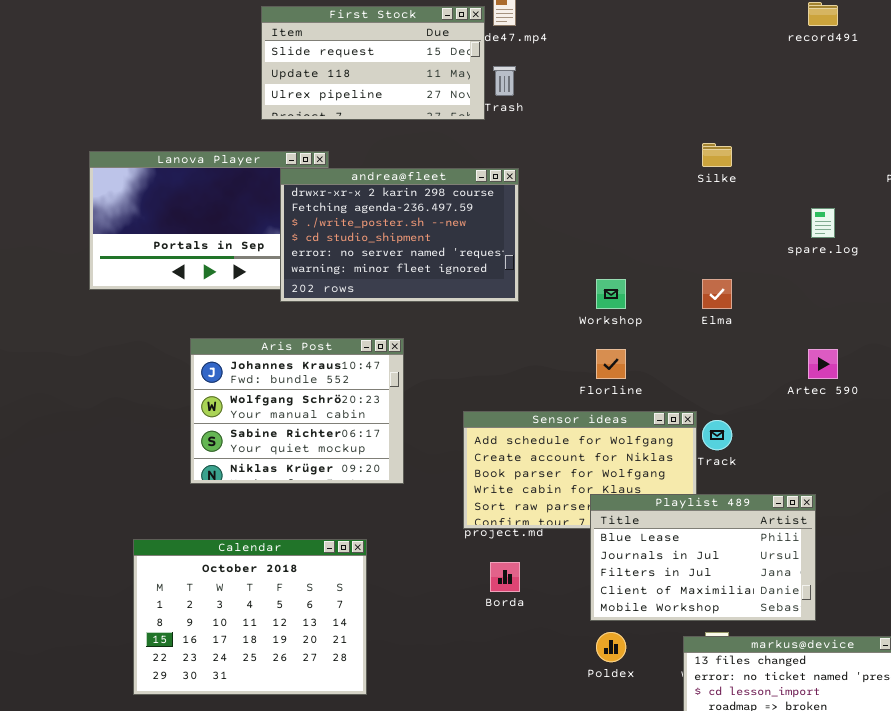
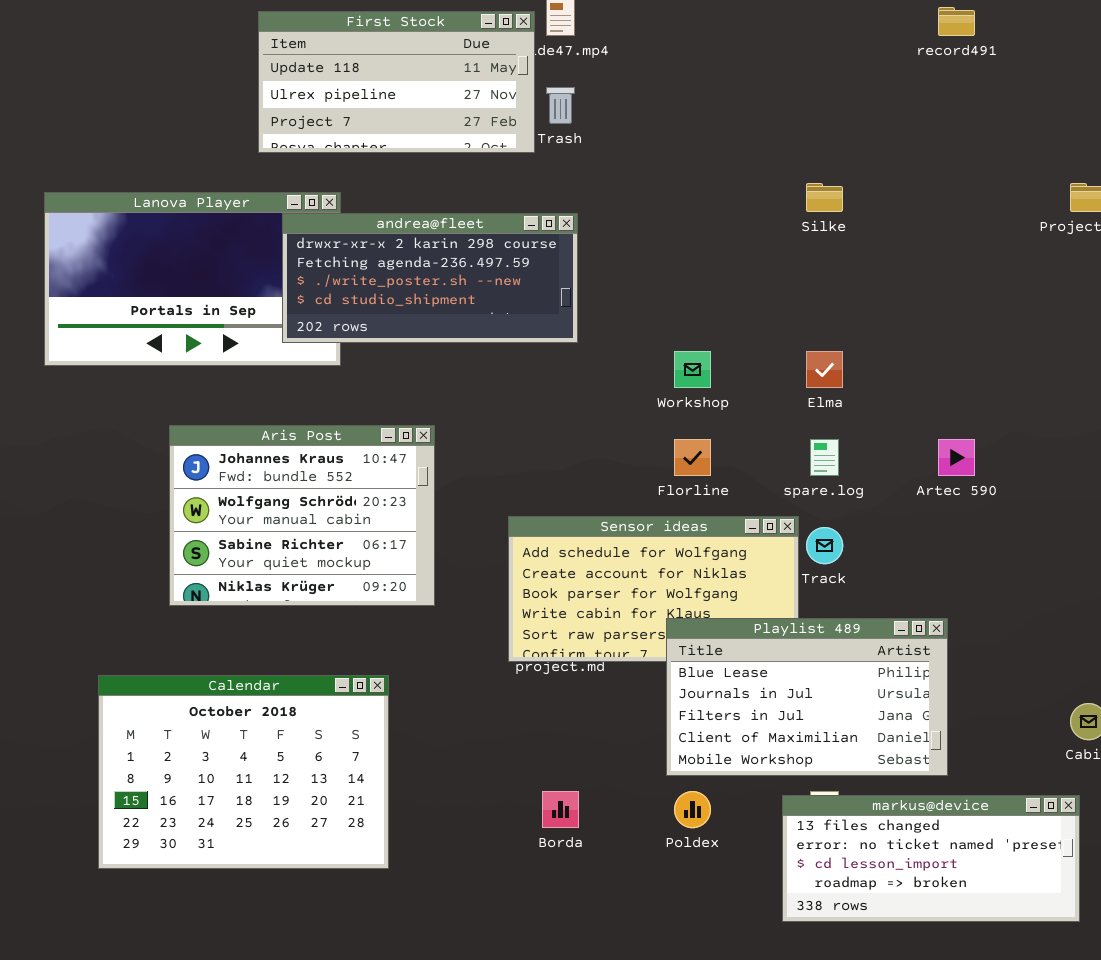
First Stock: [261,6,485,120] -> [258,11,535,153], scrolled down 1 row
andrea@fleet: [280,168,519,302] -> [282,213,578,343], resized
spare.log: [811,208,835,238] -> [810,439,839,476], moved
Borda: [490,562,520,592] -> [542,791,579,828], moved

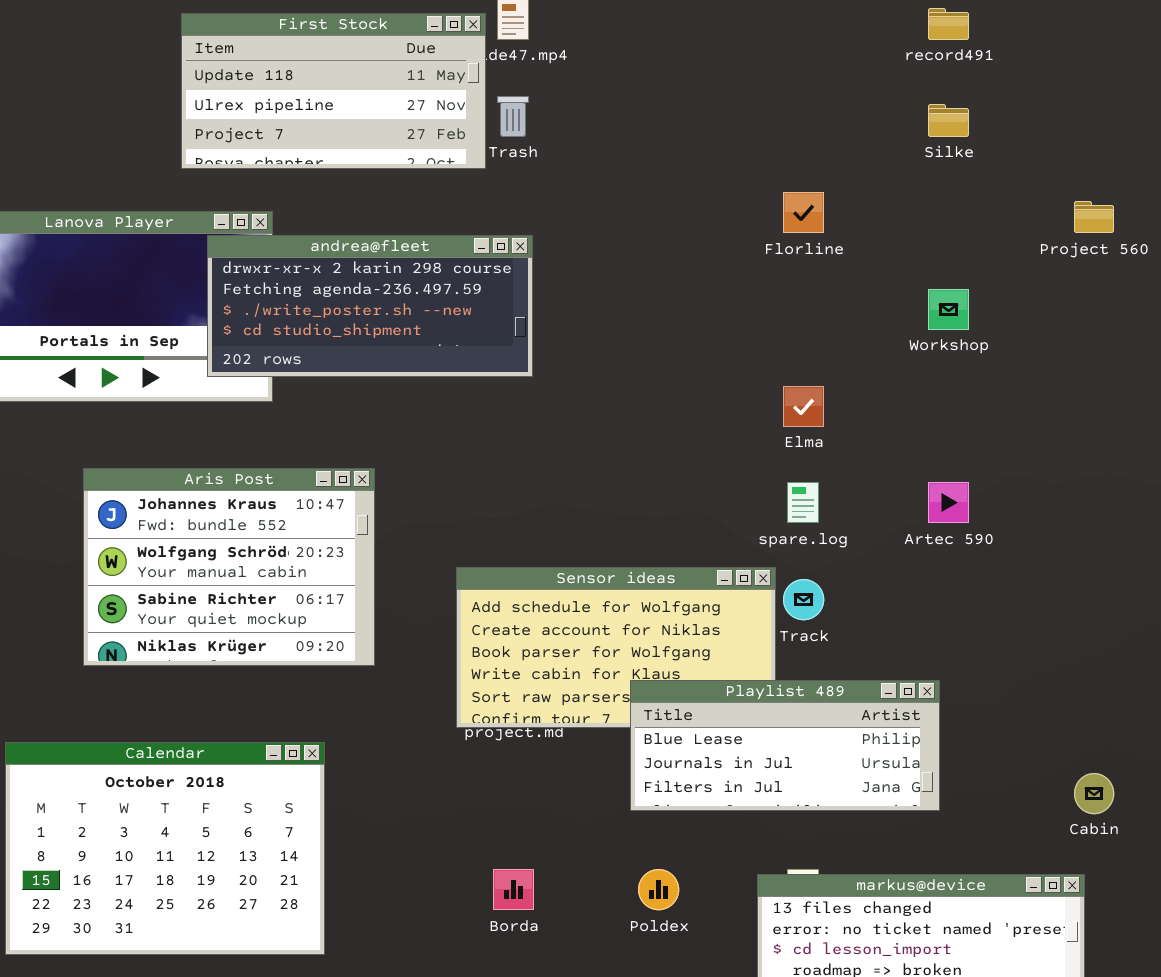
Silke: [806,183,843,212] -> [928,104,969,137], moved
Workshop: [674,351,711,388] -> [928,289,969,330], moved
Florline: [674,439,711,476] -> [783,192,824,233], moved
Playlist 489: [666,618,948,776] -> [630,680,940,811], resized

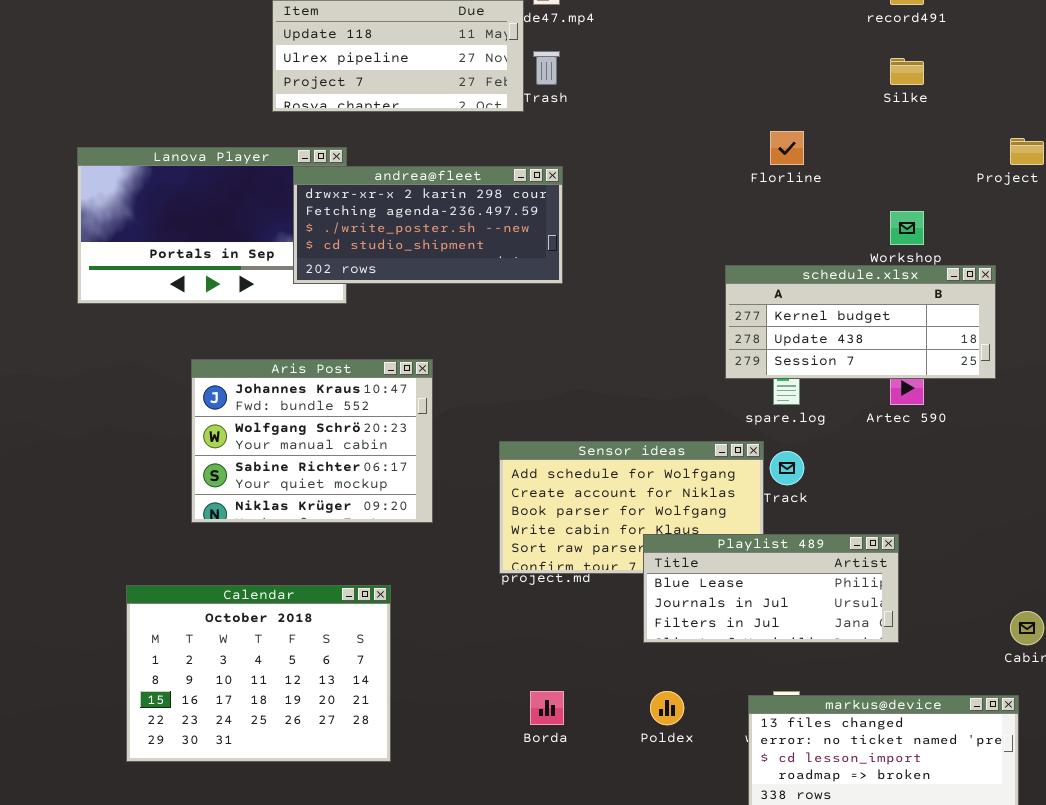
schedule.xlsx: none -> [725,265,996,379], opened

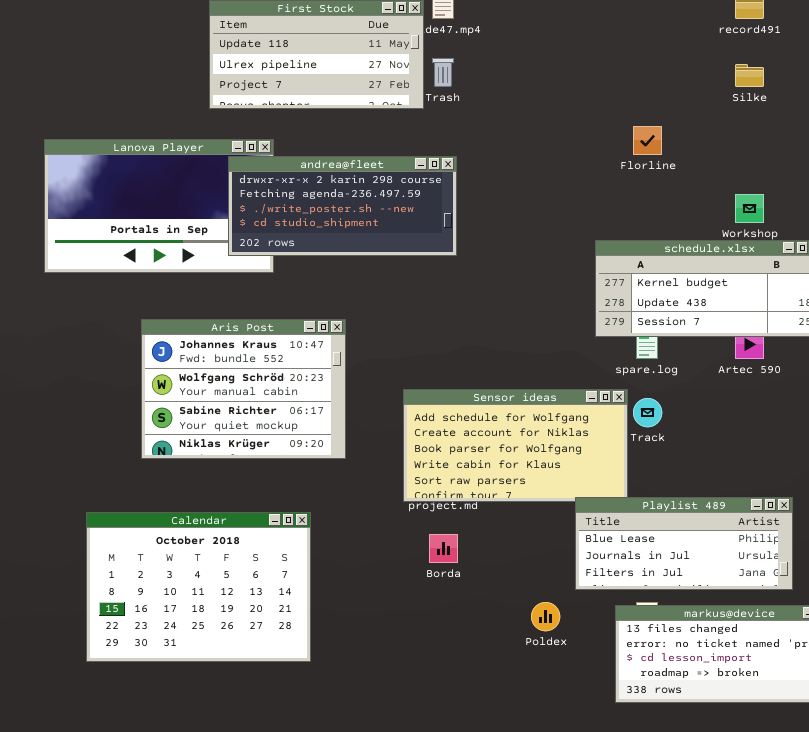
Playlist 489: [643,534,899,643] -> [575,497,793,590], moved
Borda: [530,691,564,725] -> [429,534,458,563], moved

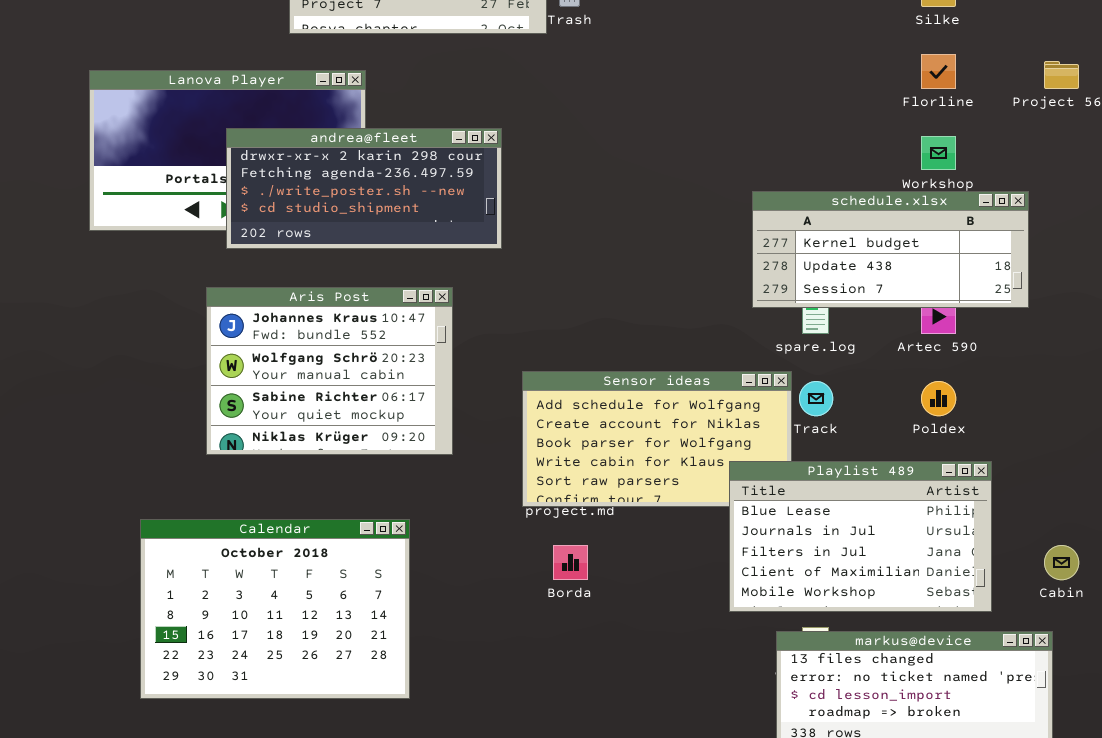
Florline: [633,126,662,155] -> [921,54,956,89], moved
andrea@fleet: [228,156,457,256] -> [226,128,502,249], moved
Playlist 489: [575,497,793,590] -> [729,461,992,612], resized
Poldex: [531,602,560,631] -> [921,381,956,416], moved

